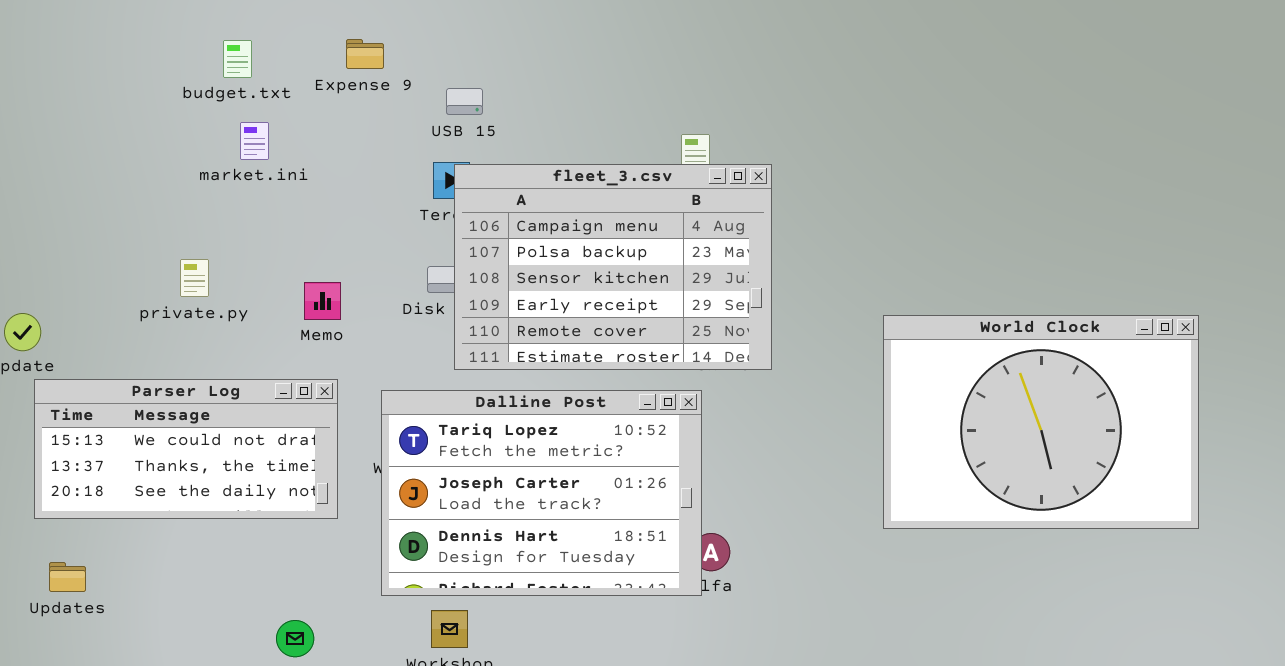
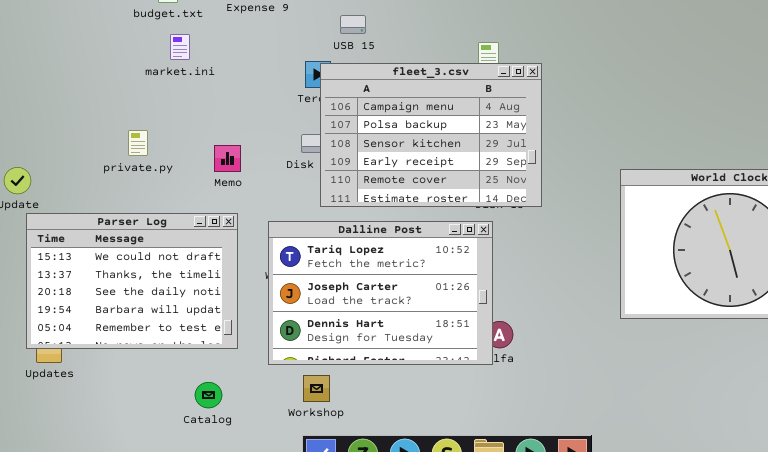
USB 15: [446,88,483,115] -> [340,15,366,34], moved
Parser Log: [34,379,338,519] -> [26,213,238,349], resized

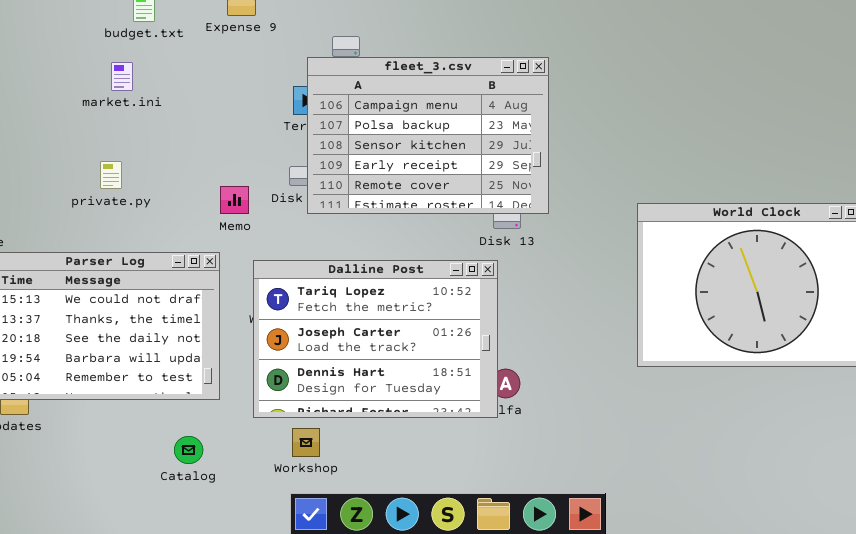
market.ini: [170,34,190,60] -> [111,62,133,91], moved
fleet_3.csv: [320,63,542,207] -> [307,57,549,214], moved
Memo: [214,145,241,172] -> [220,186,249,214], moved

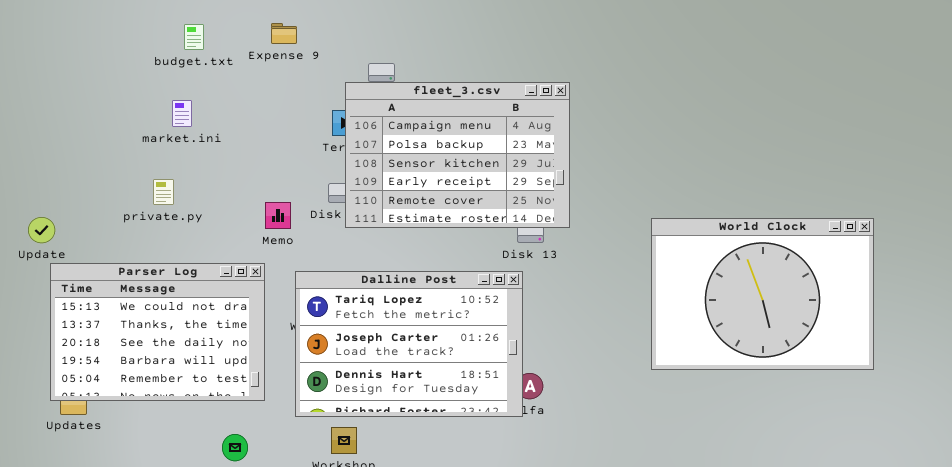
market.ini: [111,62,133,91] -> [172,100,192,127], moved

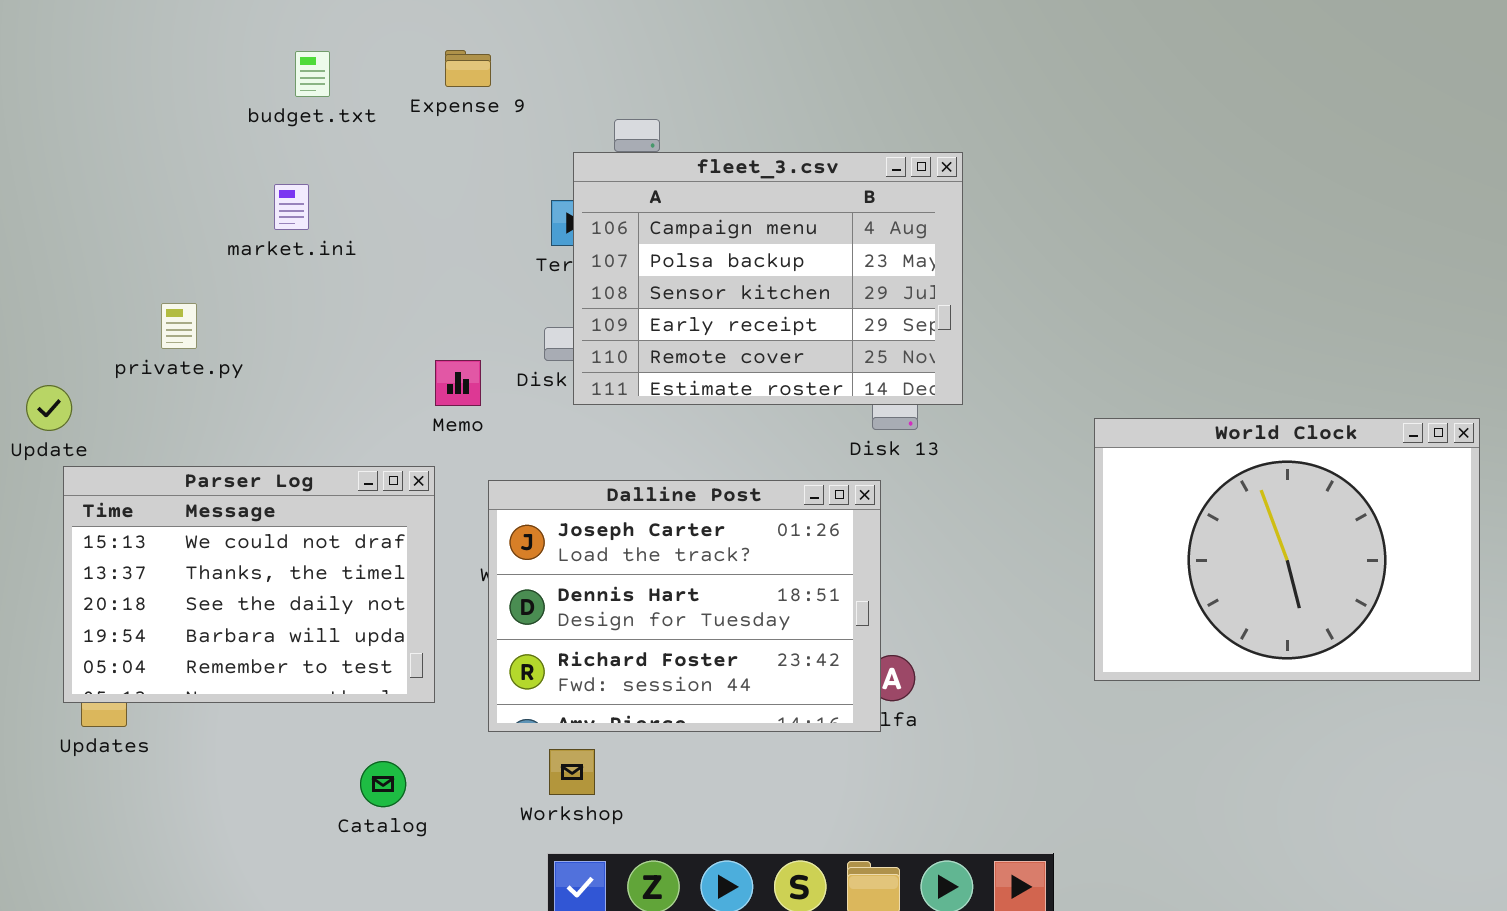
private.py: [153,179,174,205] -> [161,303,197,349], moved
World Clock: [651,218,874,370] -> [1094,418,1480,681], moved
Dalline Post: [295,271,523,417] -> [488,480,881,732], scrolled down 1 row

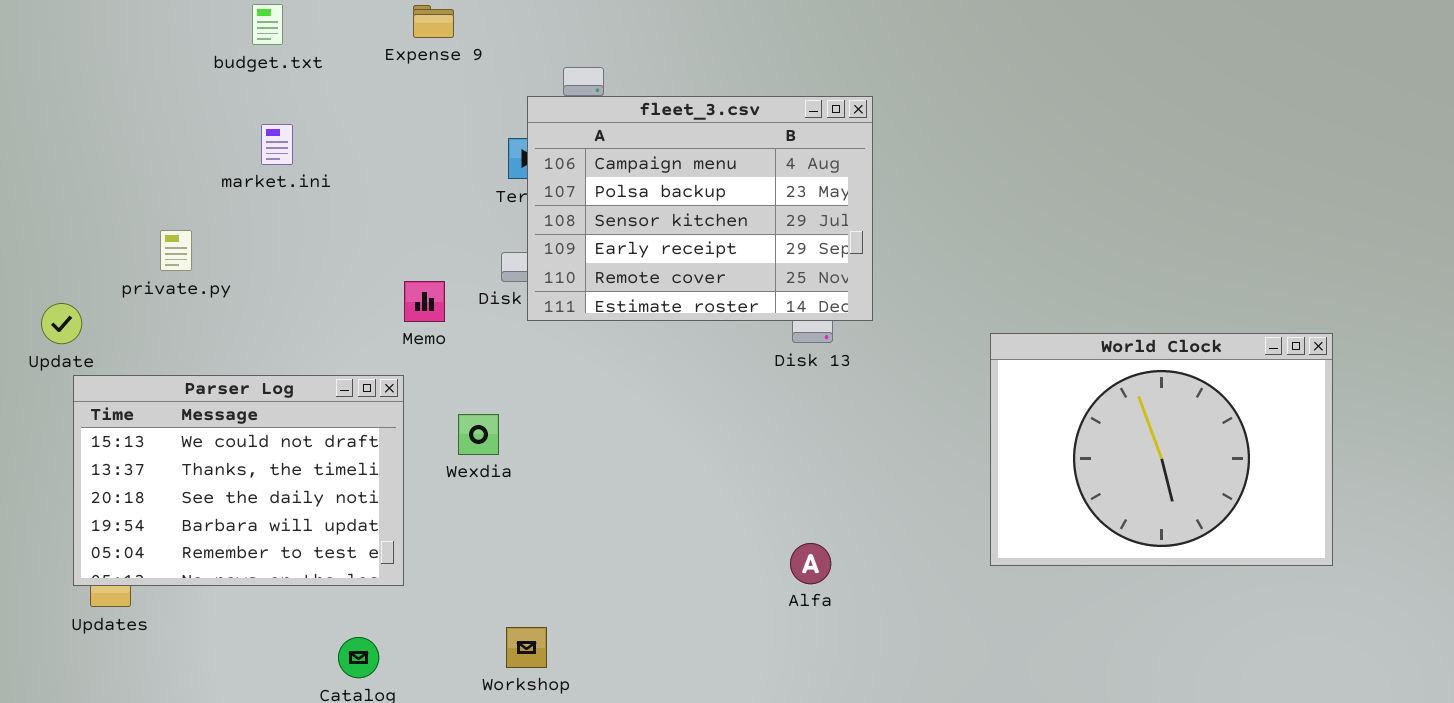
budget.txt: [295,51,330,97] -> [252,4,283,45], moved
Dalline Post: [488,480,881,732] -> none, closed

